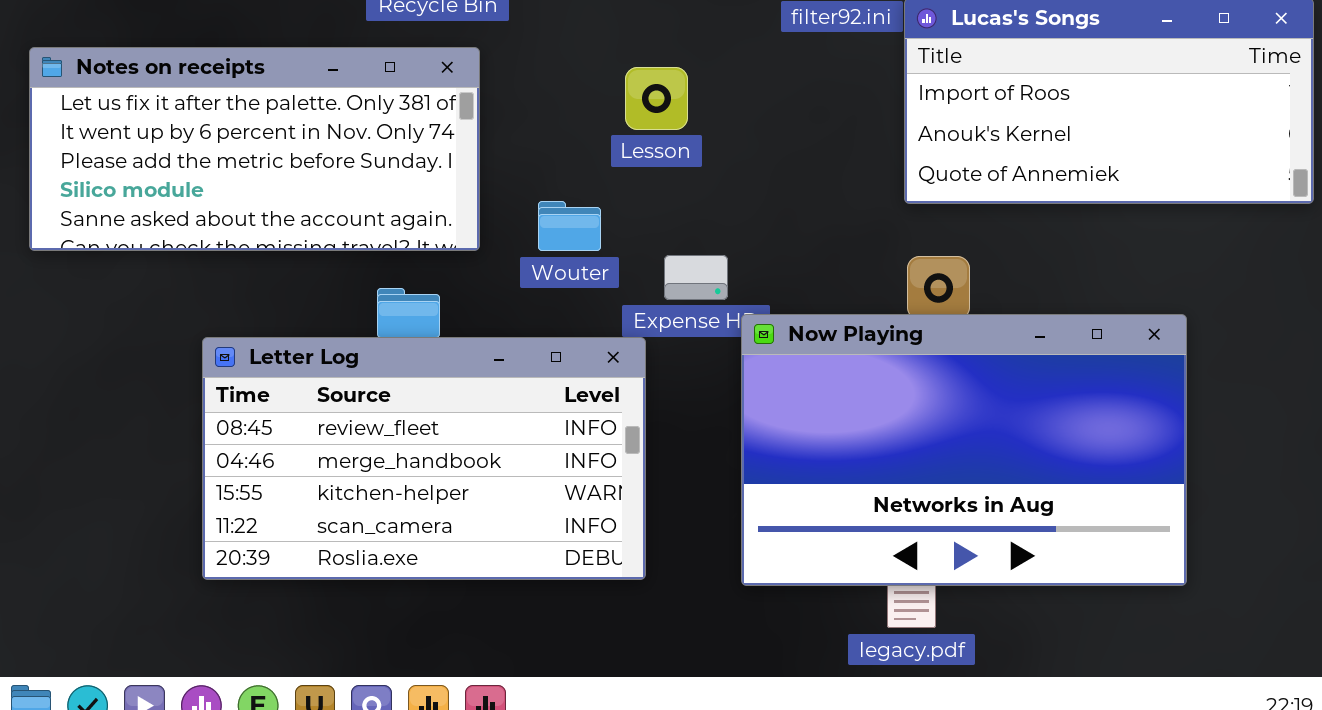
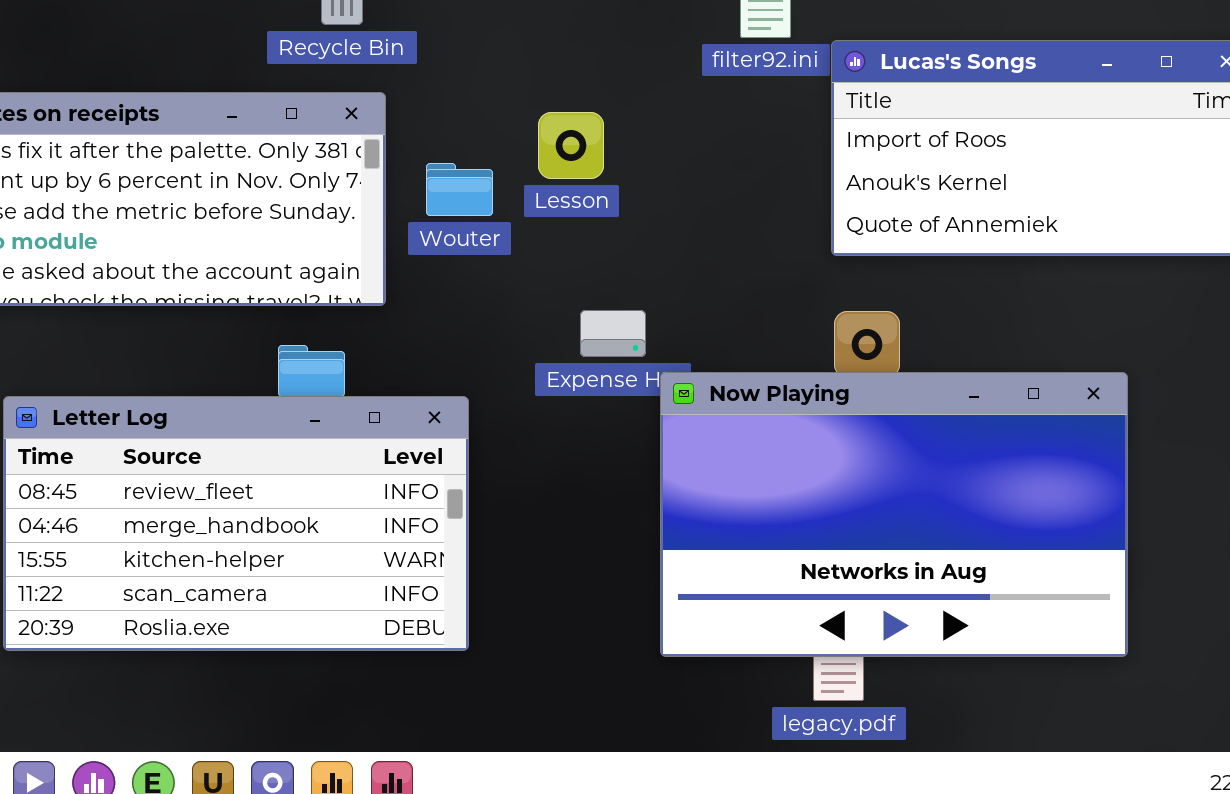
Wouter: [538,201,601,251] -> [426,163,493,216], moved
Letter Log: [202,337,646,580] -> [3,396,469,651], moved

